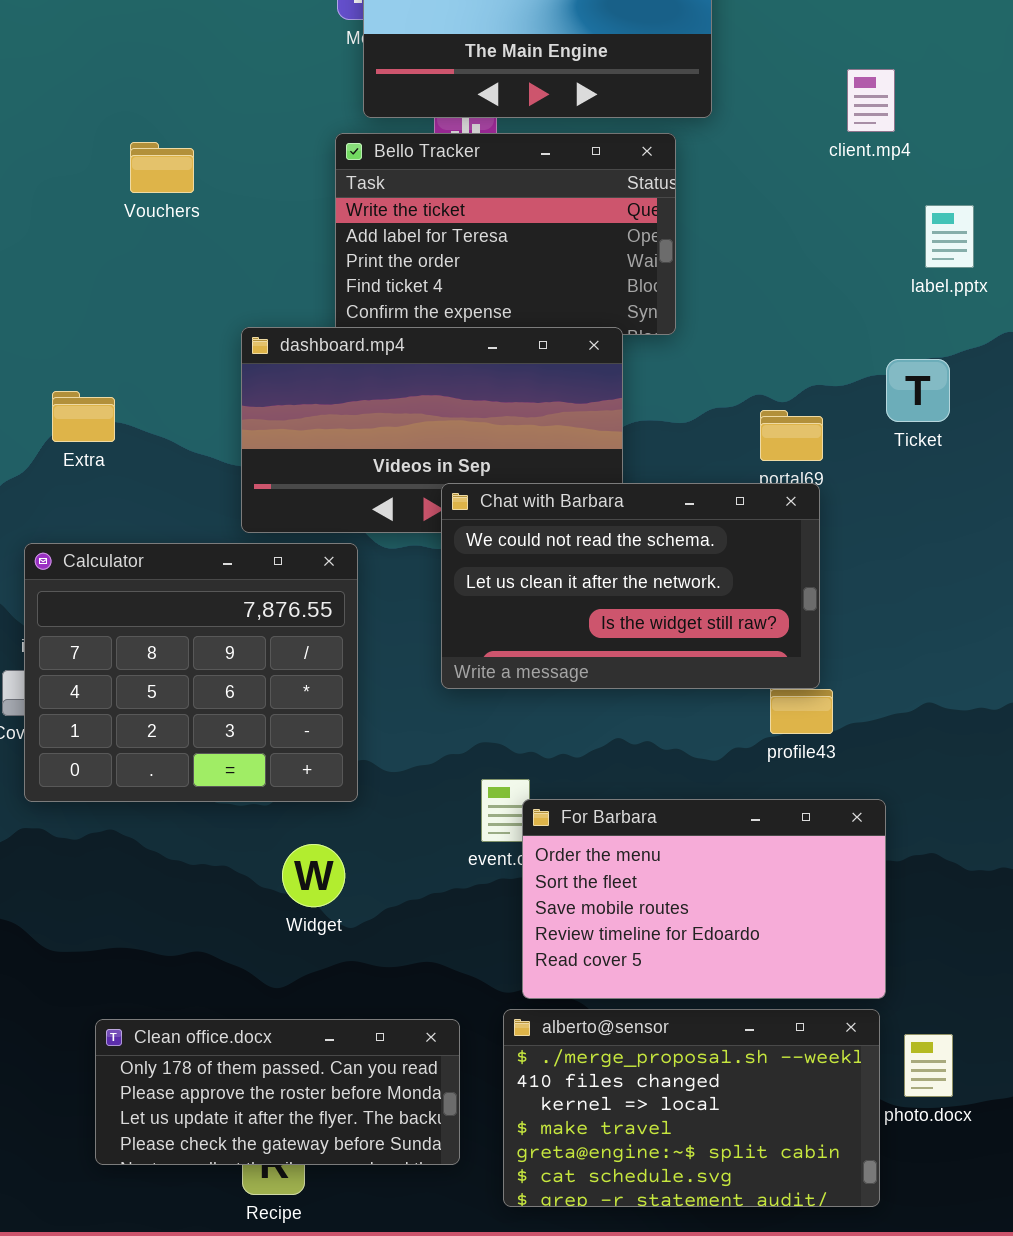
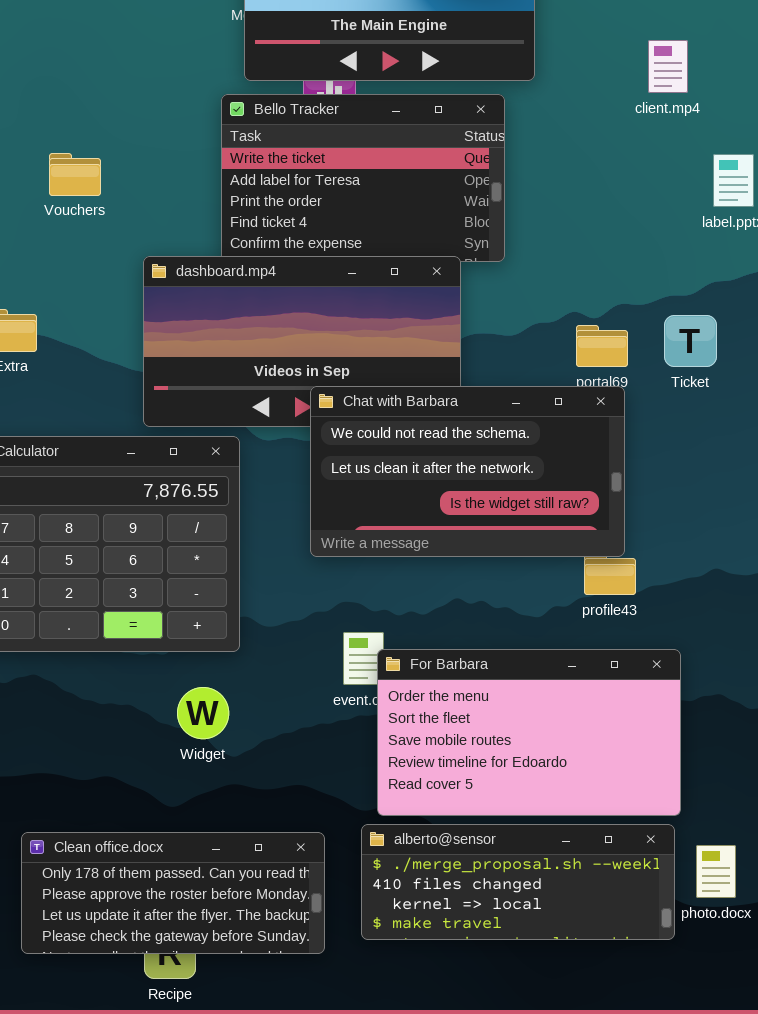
Vouchers: [130,142,194,193] -> [49,153,101,196], moved
Ticket: [886,359,950,422] -> [664,315,717,367], moved
alberto@sensor: [503,1009,880,1207] -> [361,824,675,940], resized

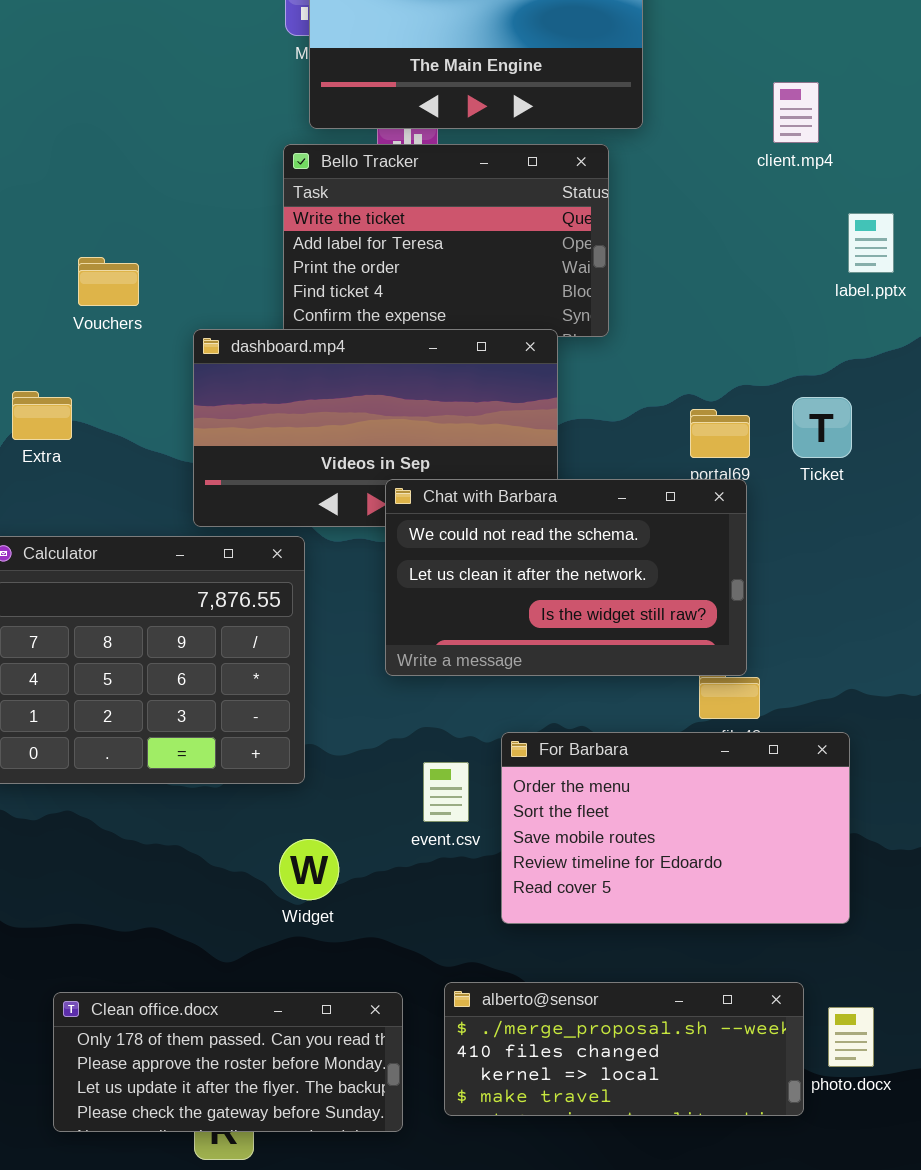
Vouchers: [49,153,101,196] -> [78,257,139,306], moved
For Barbara: [377,649,681,816] -> [501,732,850,924], moved
Widget: [177,687,229,739] -> [279,839,339,900], moved

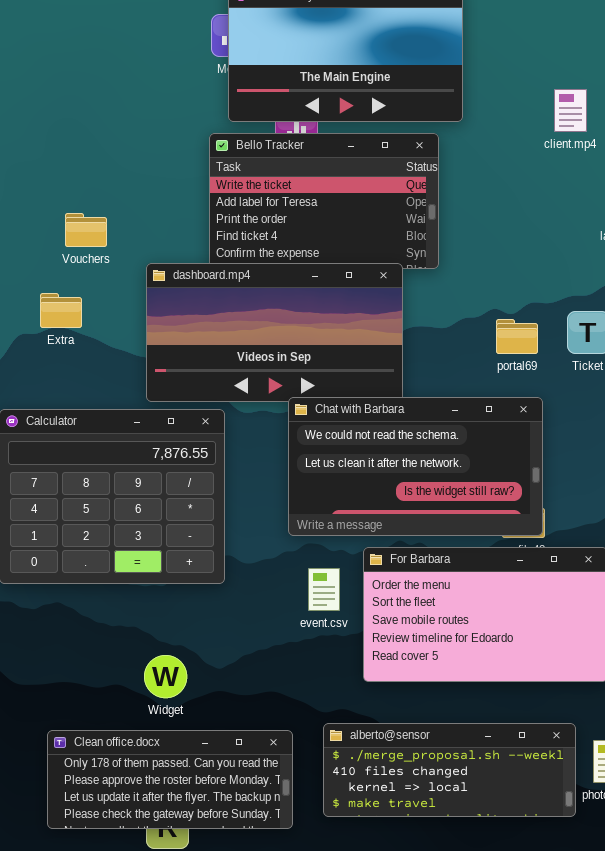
Extra: [12,391,72,440] -> [40,293,82,328], moved
Chat with Barbara: [385,479,747,676] -> [288,397,543,536], moved
Widget: [279,839,339,900] -> [144,655,187,698], moved

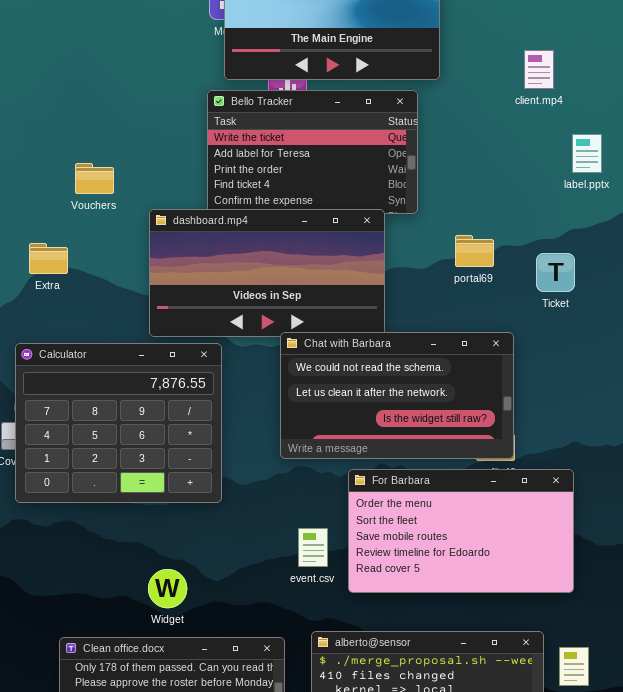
Extra: [40,293,82,328] -> [29,243,68,274], moved
portal69: [496,319,538,354] -> [455,235,494,267], moved
event.csv: [308,568,340,611] -> [298,528,328,567], moved

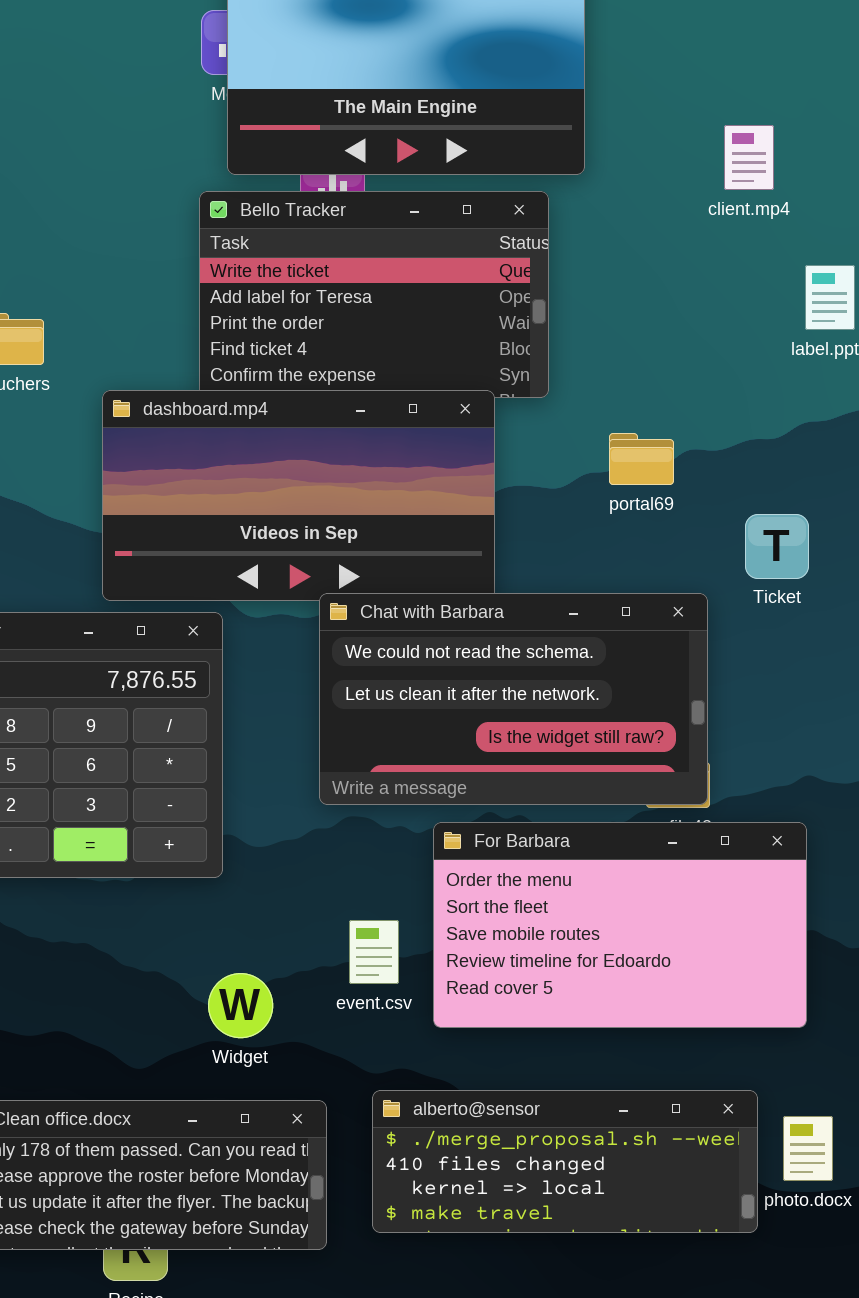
Ticket: [536,253,575,292] -> [745,514,809,579], moved
Widget: [148,569,187,608] -> [208,973,273,1038], moved

